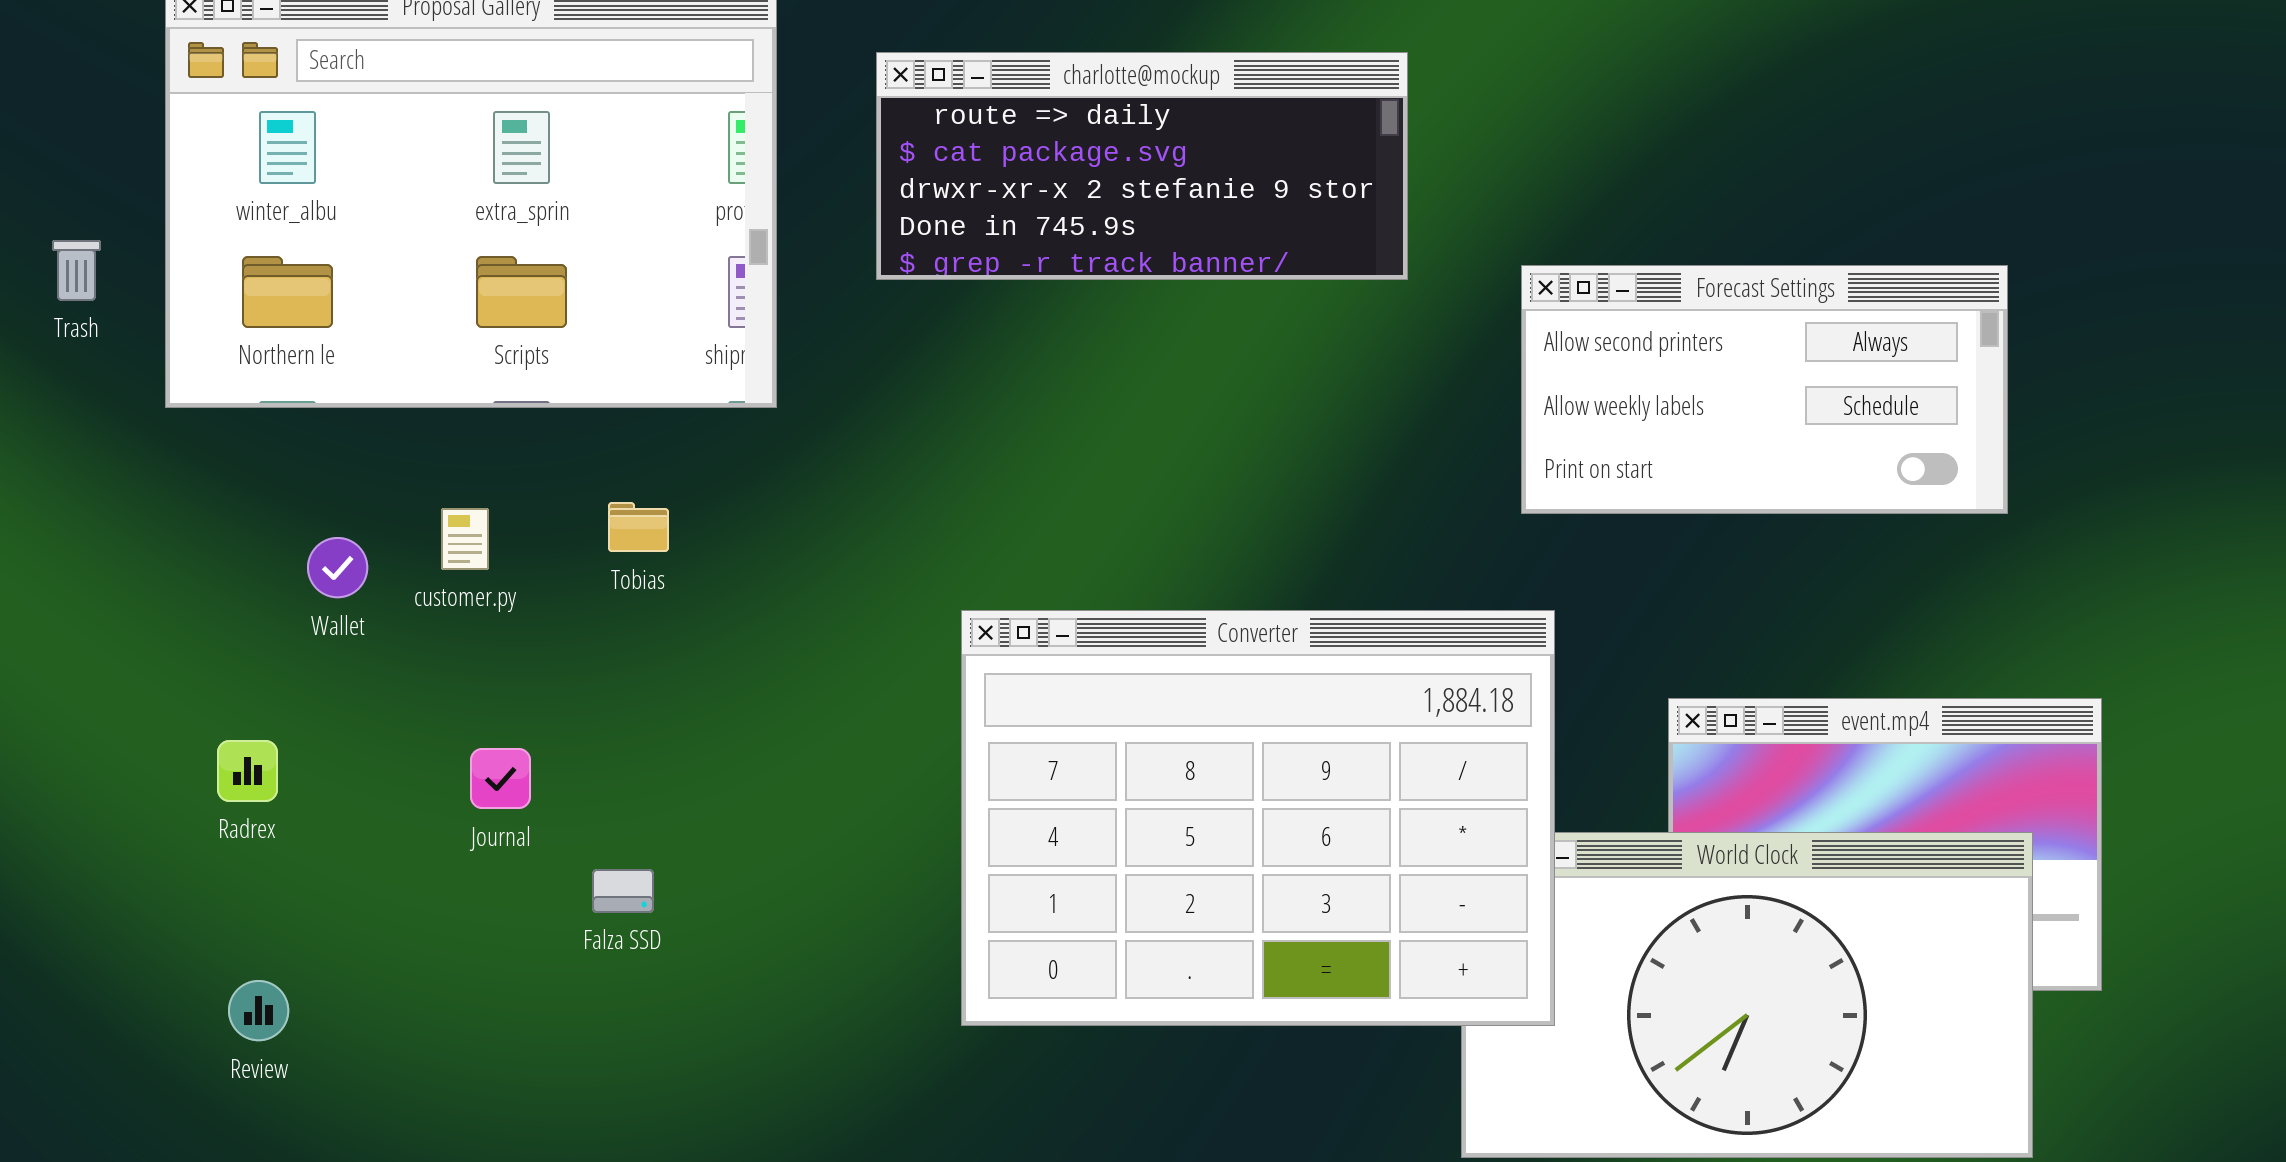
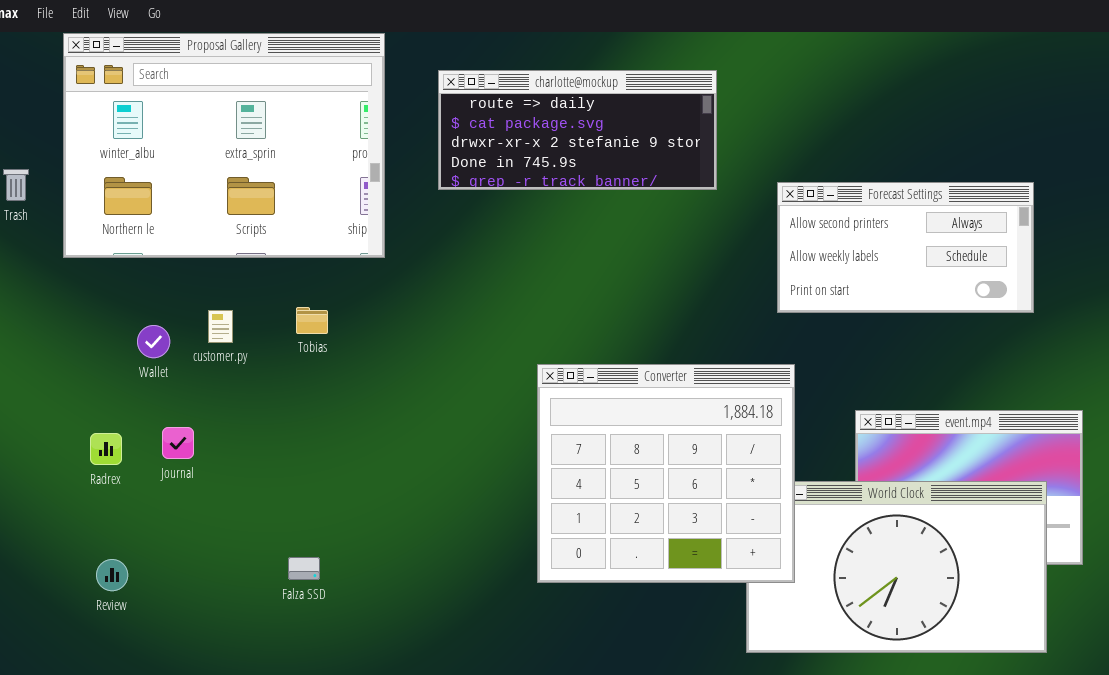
Converter: [961,610,1555,1026] -> [537,364,795,583], resized
Journal: [470,748,531,809] -> [162,427,194,459], moved
Falza SSD: [592,869,654,913] -> [288,557,320,580], moved

